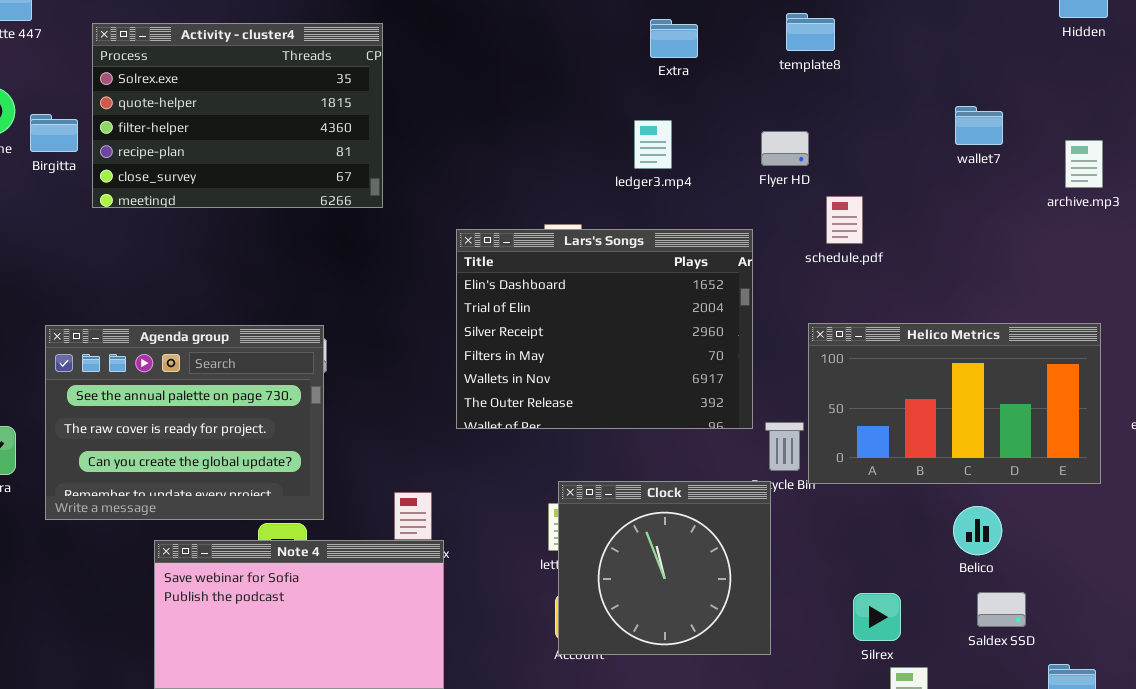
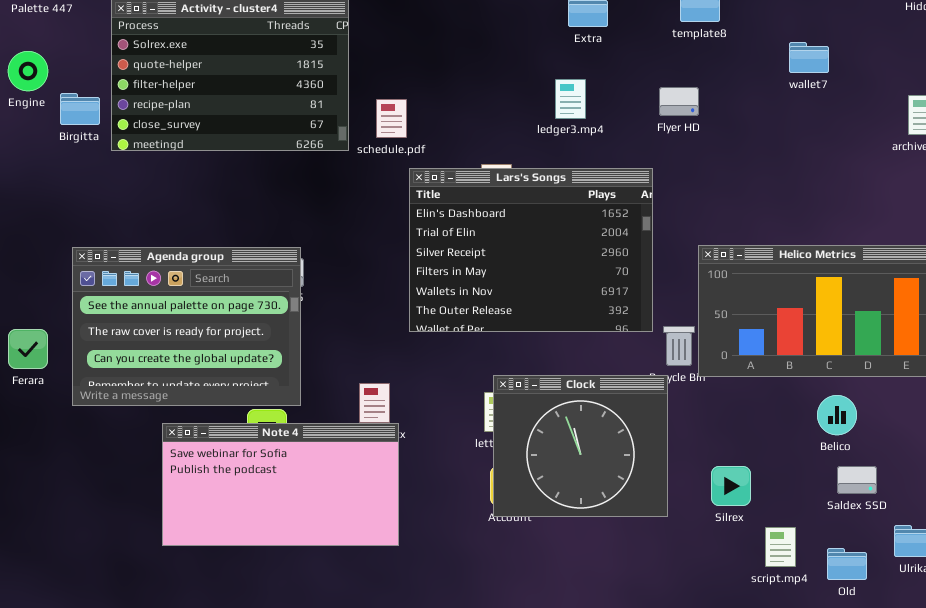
wallet7: [955,106,1003,145] -> [789,42,829,73], moved
Birgitta: [30,114,78,152] -> [60,93,100,125], moved
schedule.pdf: [826,196,863,244] -> [376,99,407,138], moved
Silrex: [853,593,901,641] -> [711,466,751,506], moved

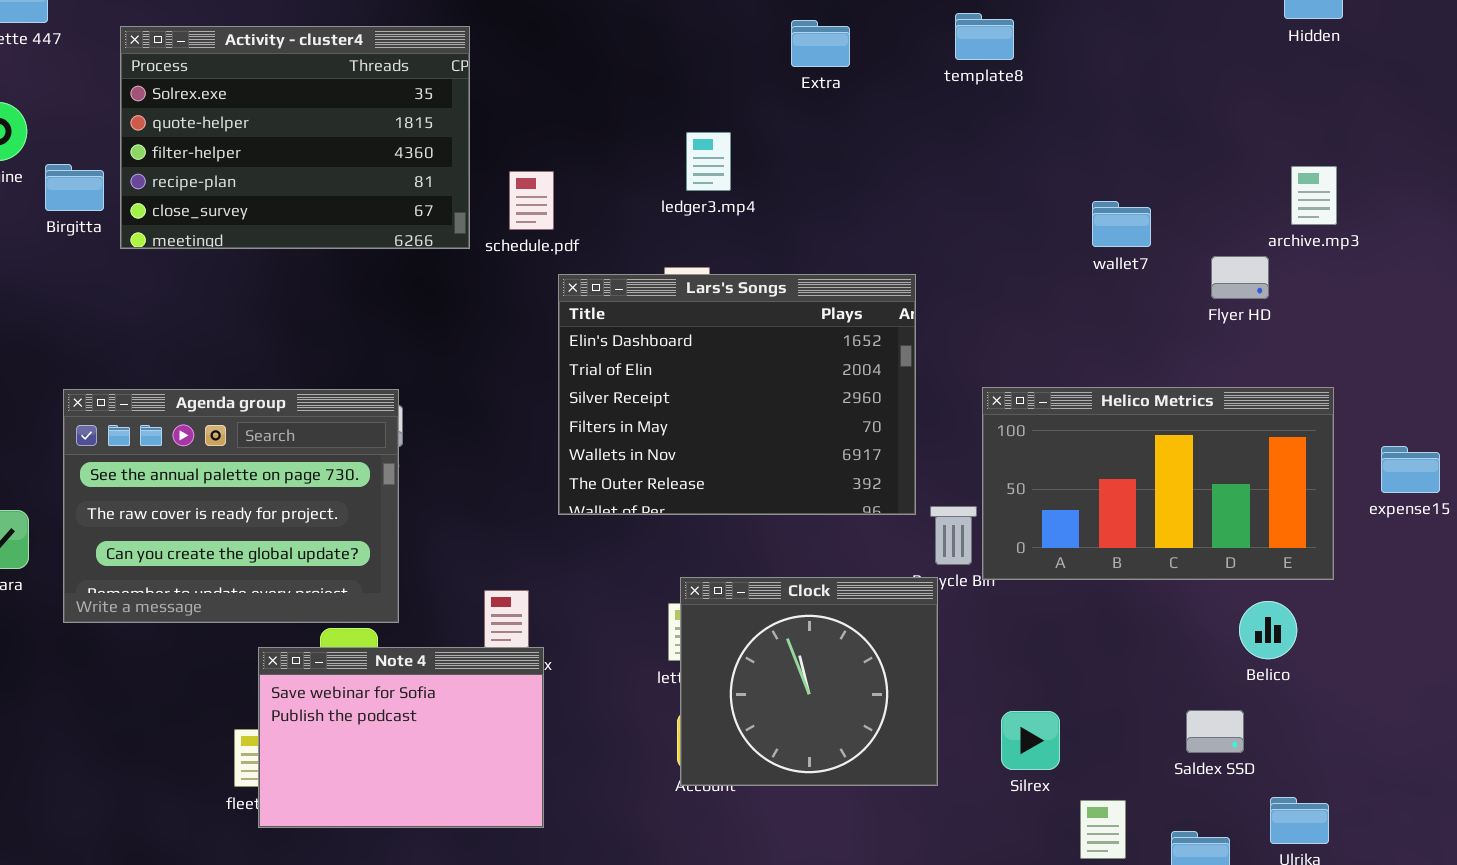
wallet7: [789,42,829,73] -> [1092,201,1151,247], moved
ledger3.mp4: [555,79,586,119] -> [686,132,731,191], moved
Flyer HD: [659,87,699,116] -> [1211,256,1269,299], moved
Belico: [817,395,857,435] -> [1239,601,1297,659], moved
Note 4: [162,423,399,546] -> [258,647,544,828], resized

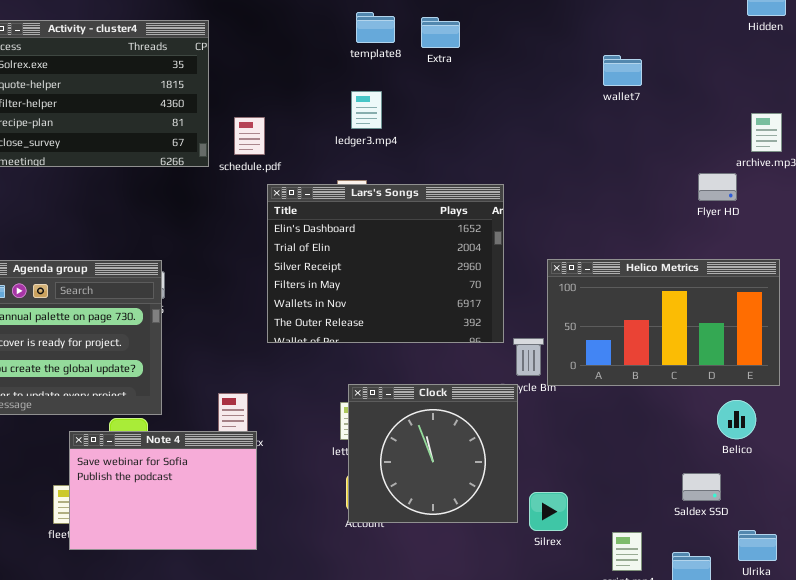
template8: [955,13,1014,60] -> [356,12,395,43], moved
wallet7: [1092,201,1151,247] -> [603,55,642,86], moved
Silrex: [1001,711,1060,770] -> [529,492,568,531], moved

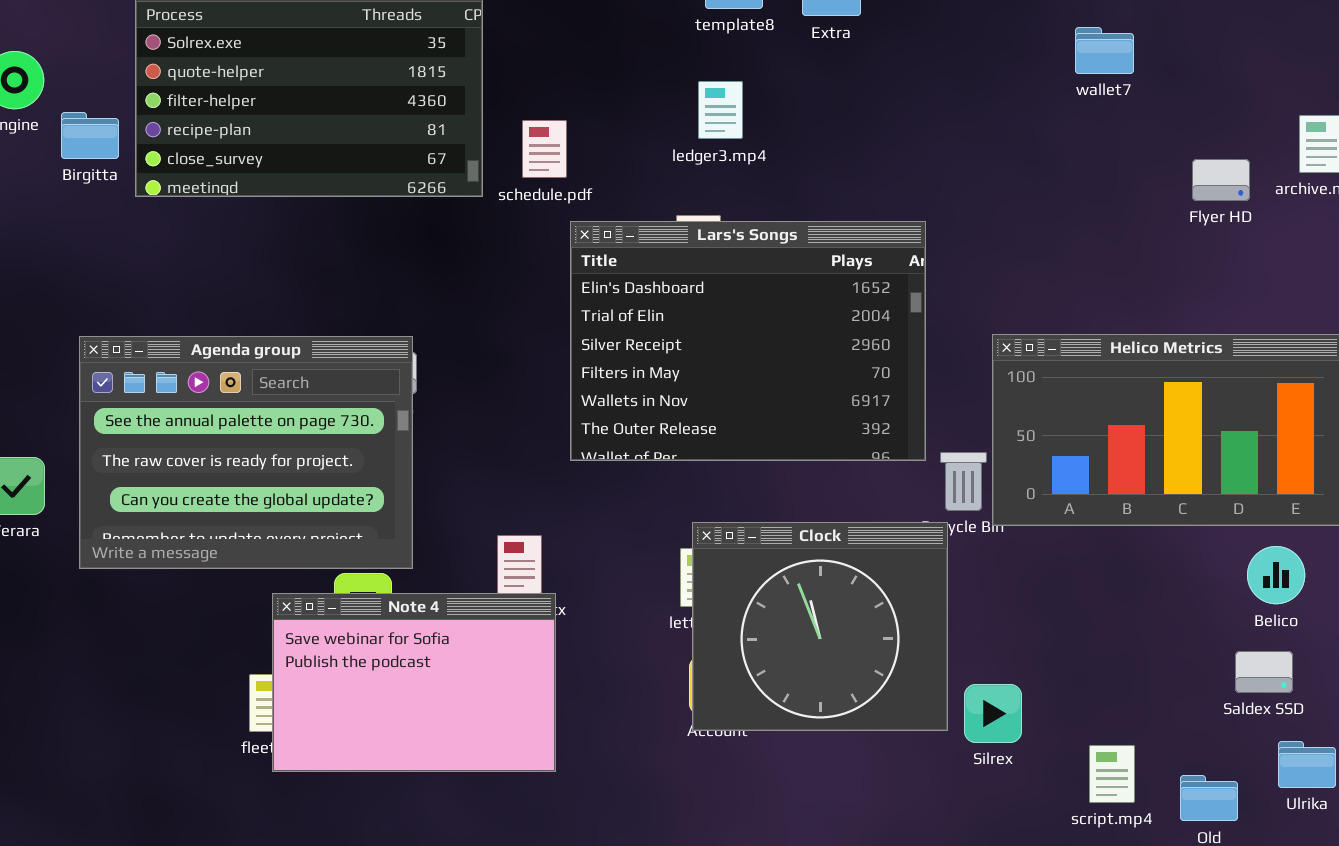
Flyer HD: [698,173,737,201] -> [1192,159,1250,201], moved
Saldex SSD: [682,473,721,501] -> [1235,651,1293,693], moved

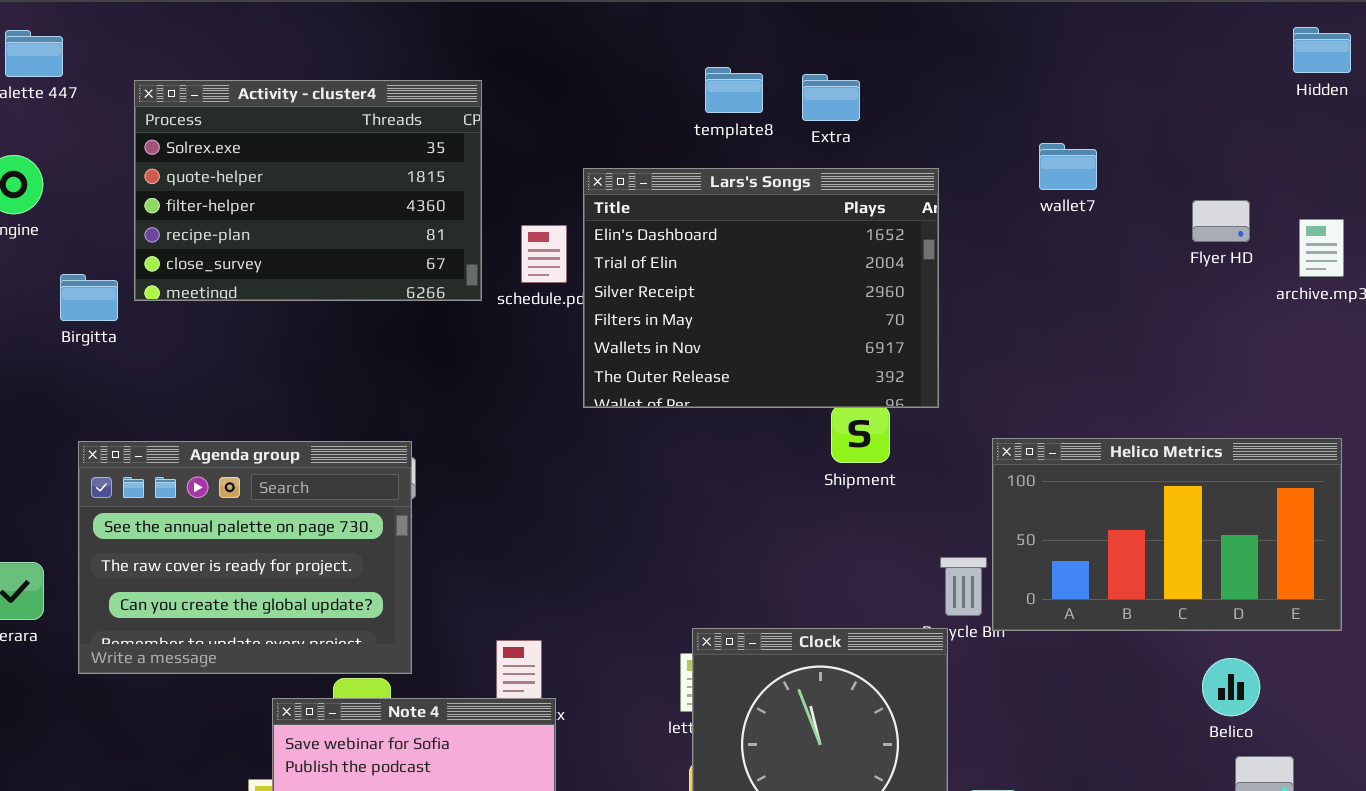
wallet7: [1075,27,1134,74] -> [1039,143,1097,190], moved
Birgitta: [61,112,119,159] -> [60,274,118,321], moved
Flyer HD: [1192,159,1250,201] -> [1192,200,1250,242], moved
Lars's Songs: [570,221,926,461] -> [583,168,939,408], moved
Belico: [1247,546,1305,604] -> [1202,658,1260,716], moved

